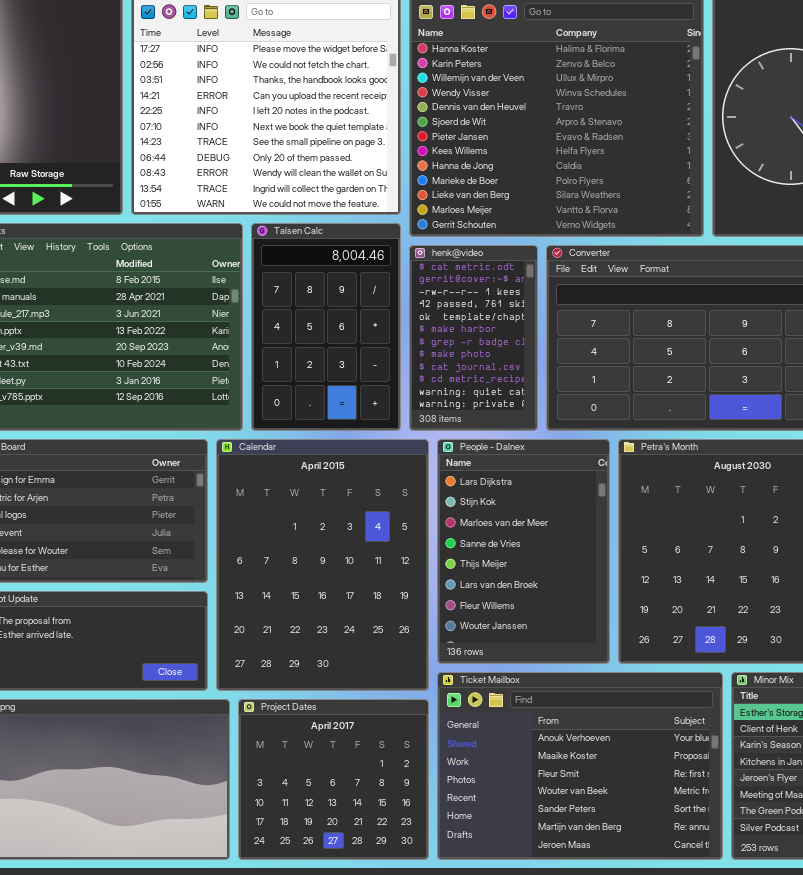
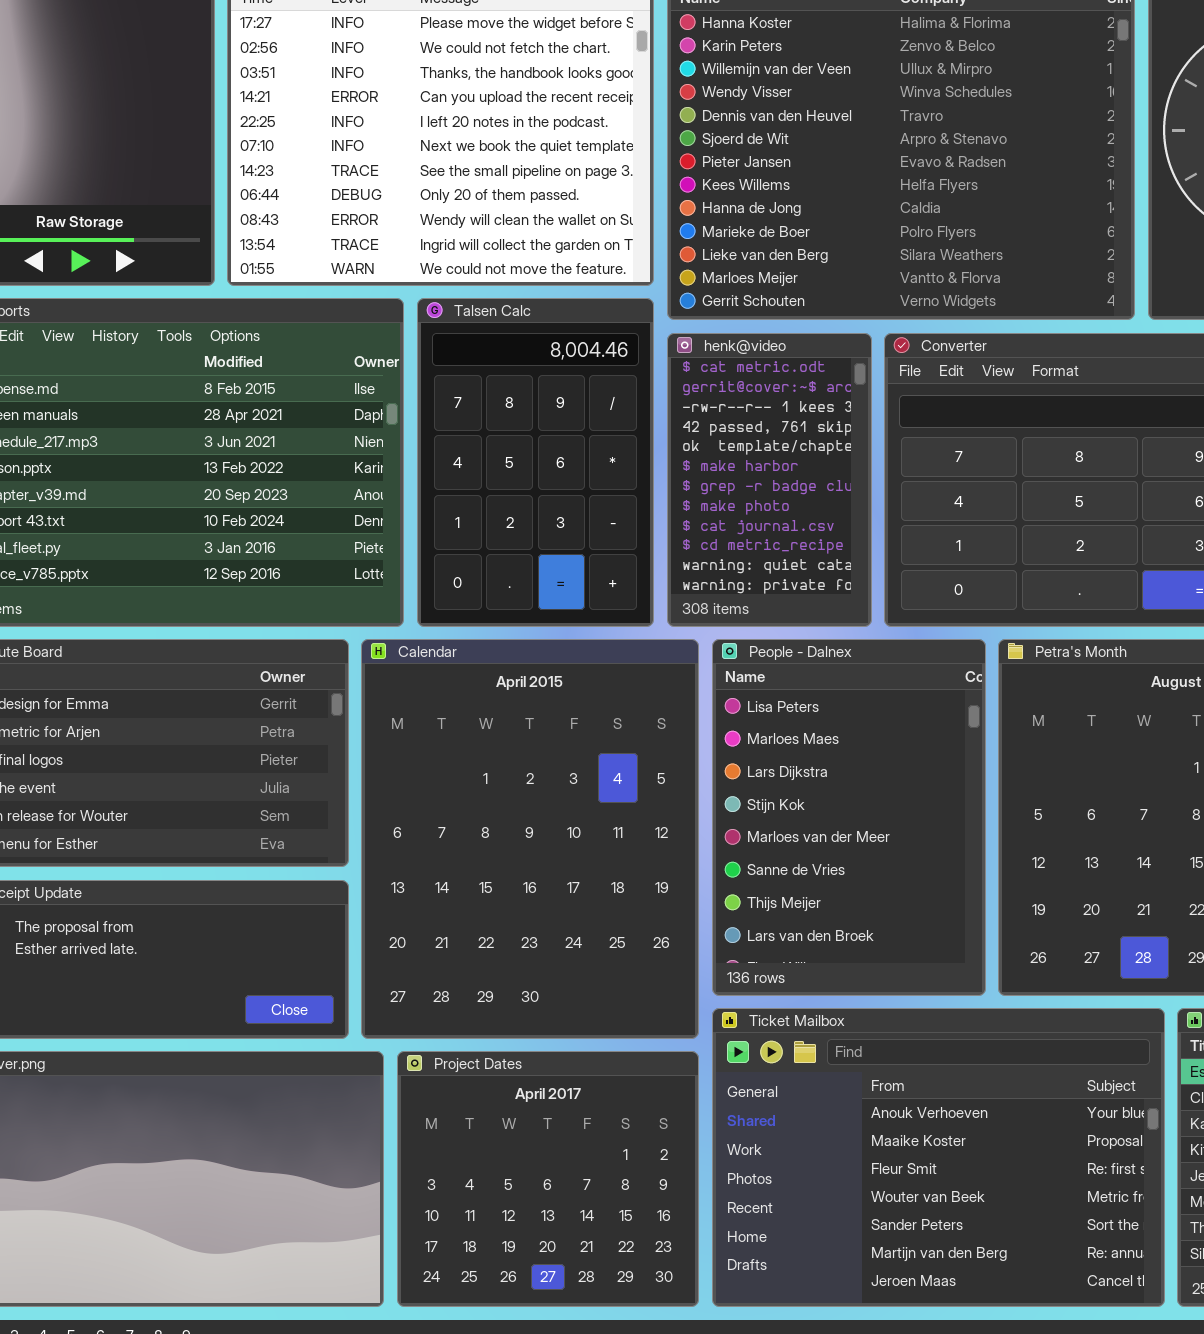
People - Dalnex: [437,439,610,664] -> [712,639,986,996], scrolled up 2 rows

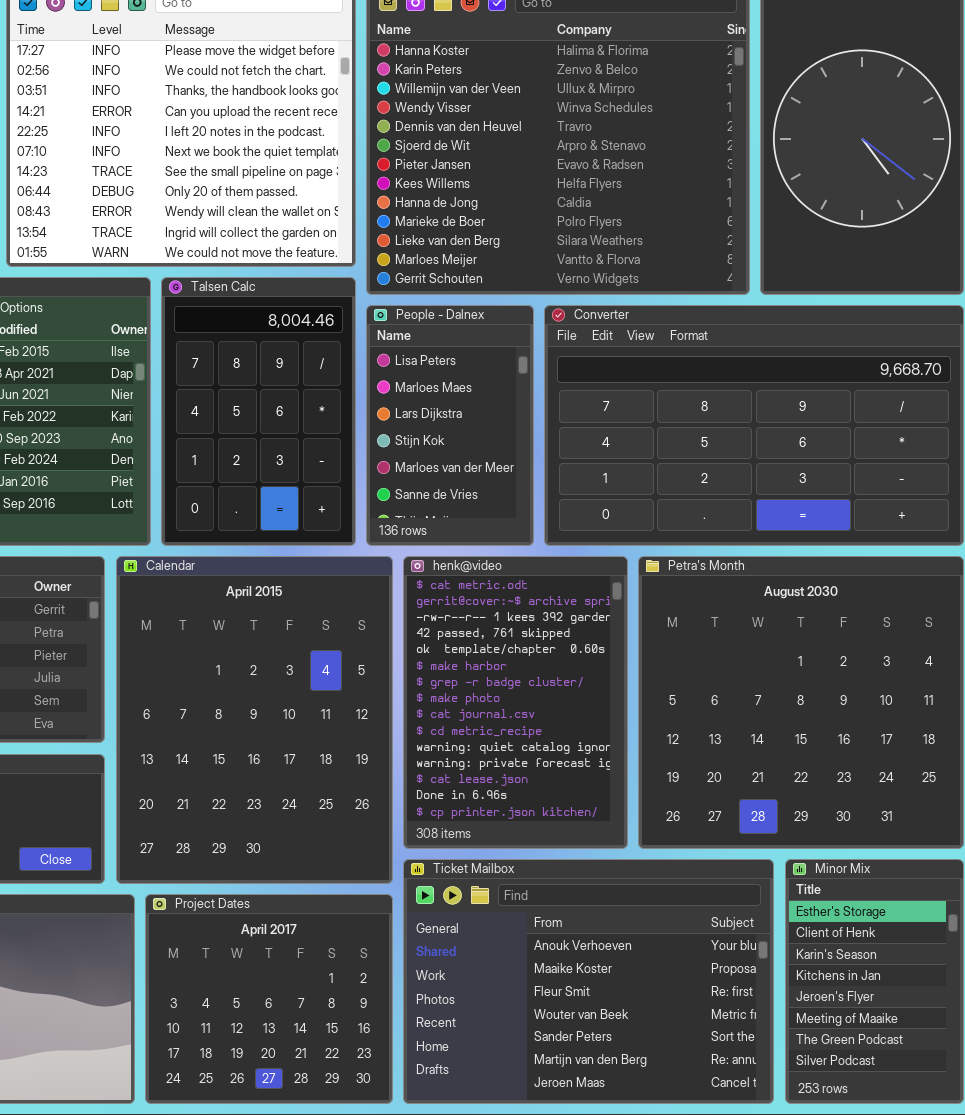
henk@video: [667,333,872,627] -> [403,556,628,849], moved, resized
People - Dalnex: [712,639,986,996] -> [366,305,534,546], moved, resized

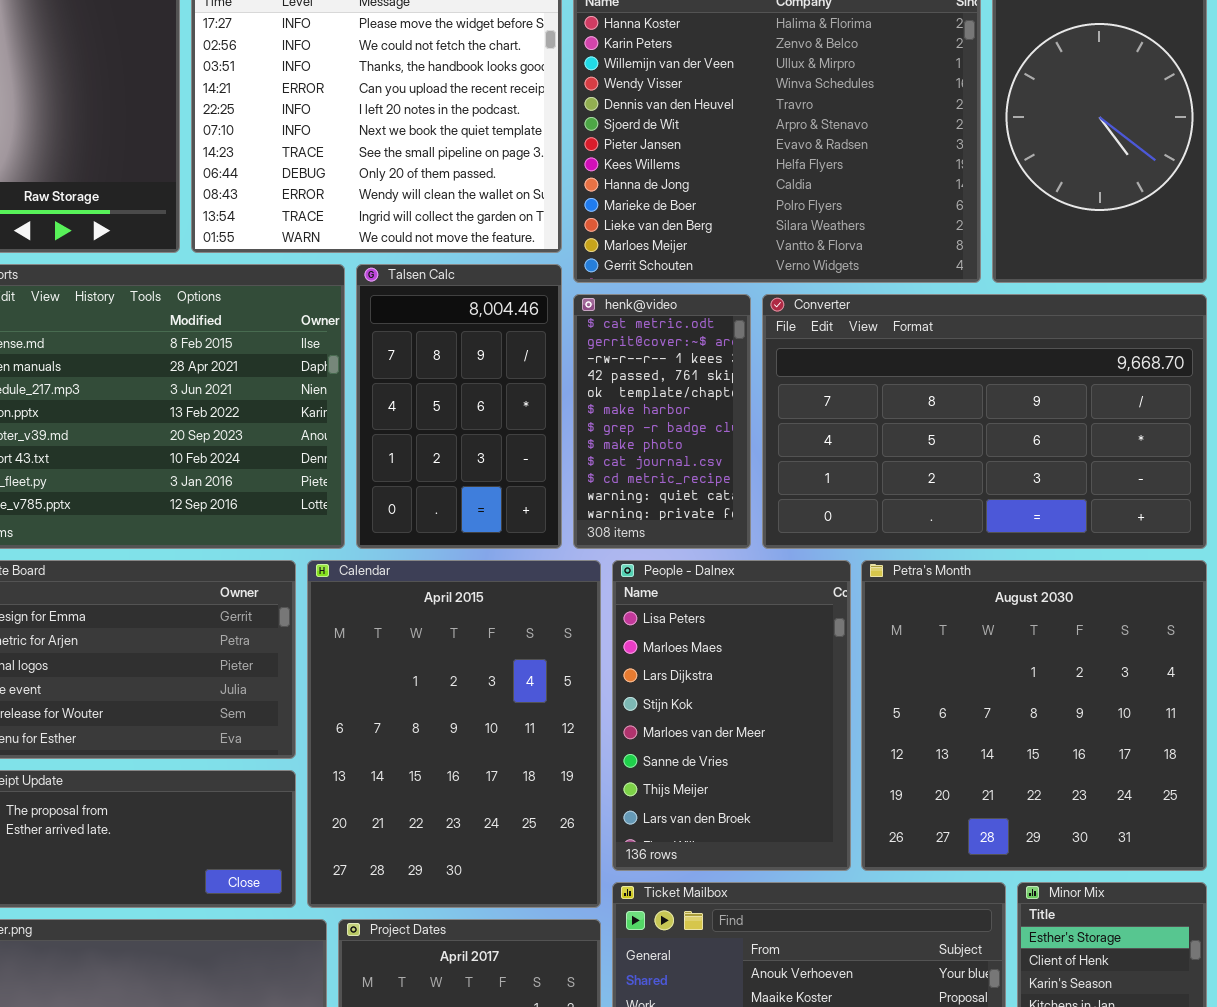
People - Dalnex: [366,305,534,546] -> [612,560,851,871], moved, resized
henk@video: [403,556,628,849] -> [573,294,751,549], moved, resized

